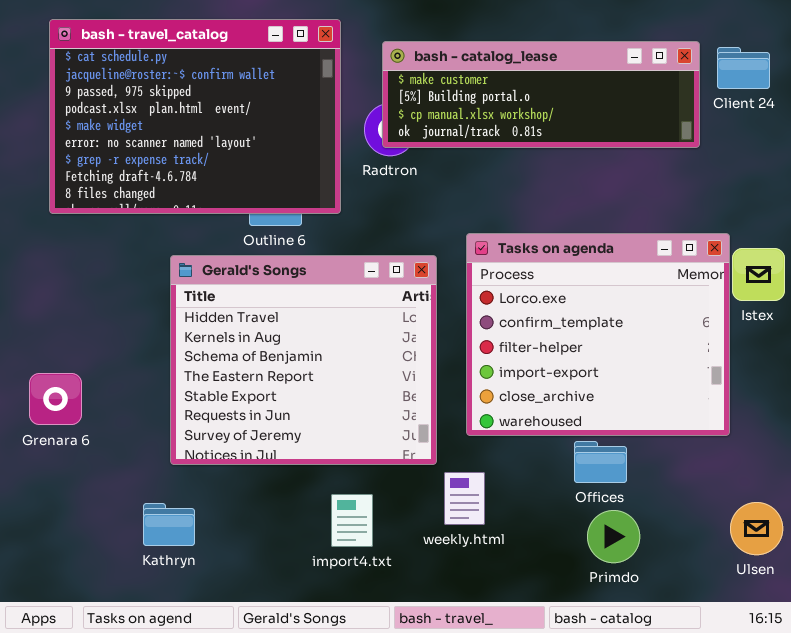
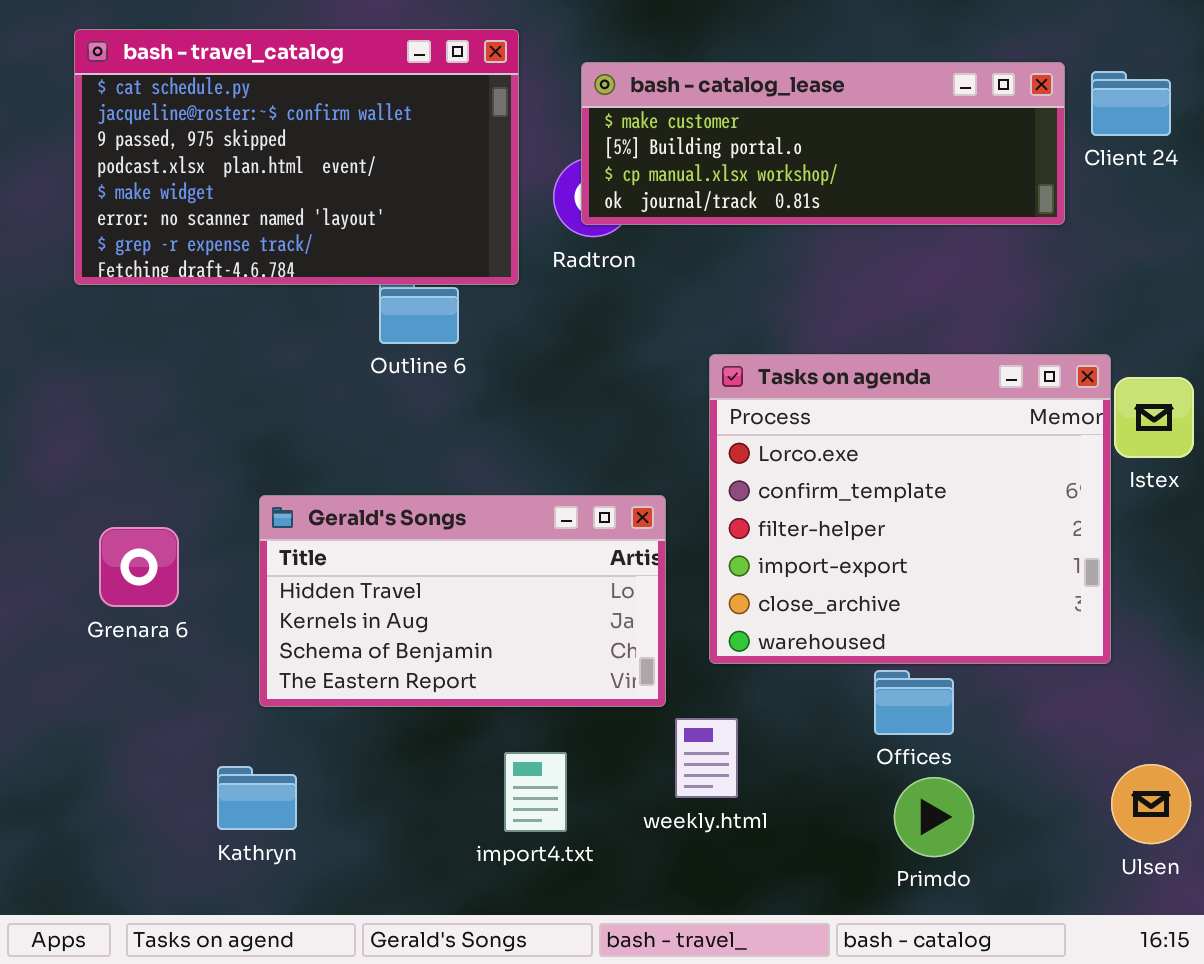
bash - travel_catalog: [49,19,341,214] -> [74,29,519,285], resized
Gerald's Songs: [170,255,437,465] -> [259,495,666,707], resized
Grenara 6: [29,373,82,425] -> [99,527,179,607], moved

